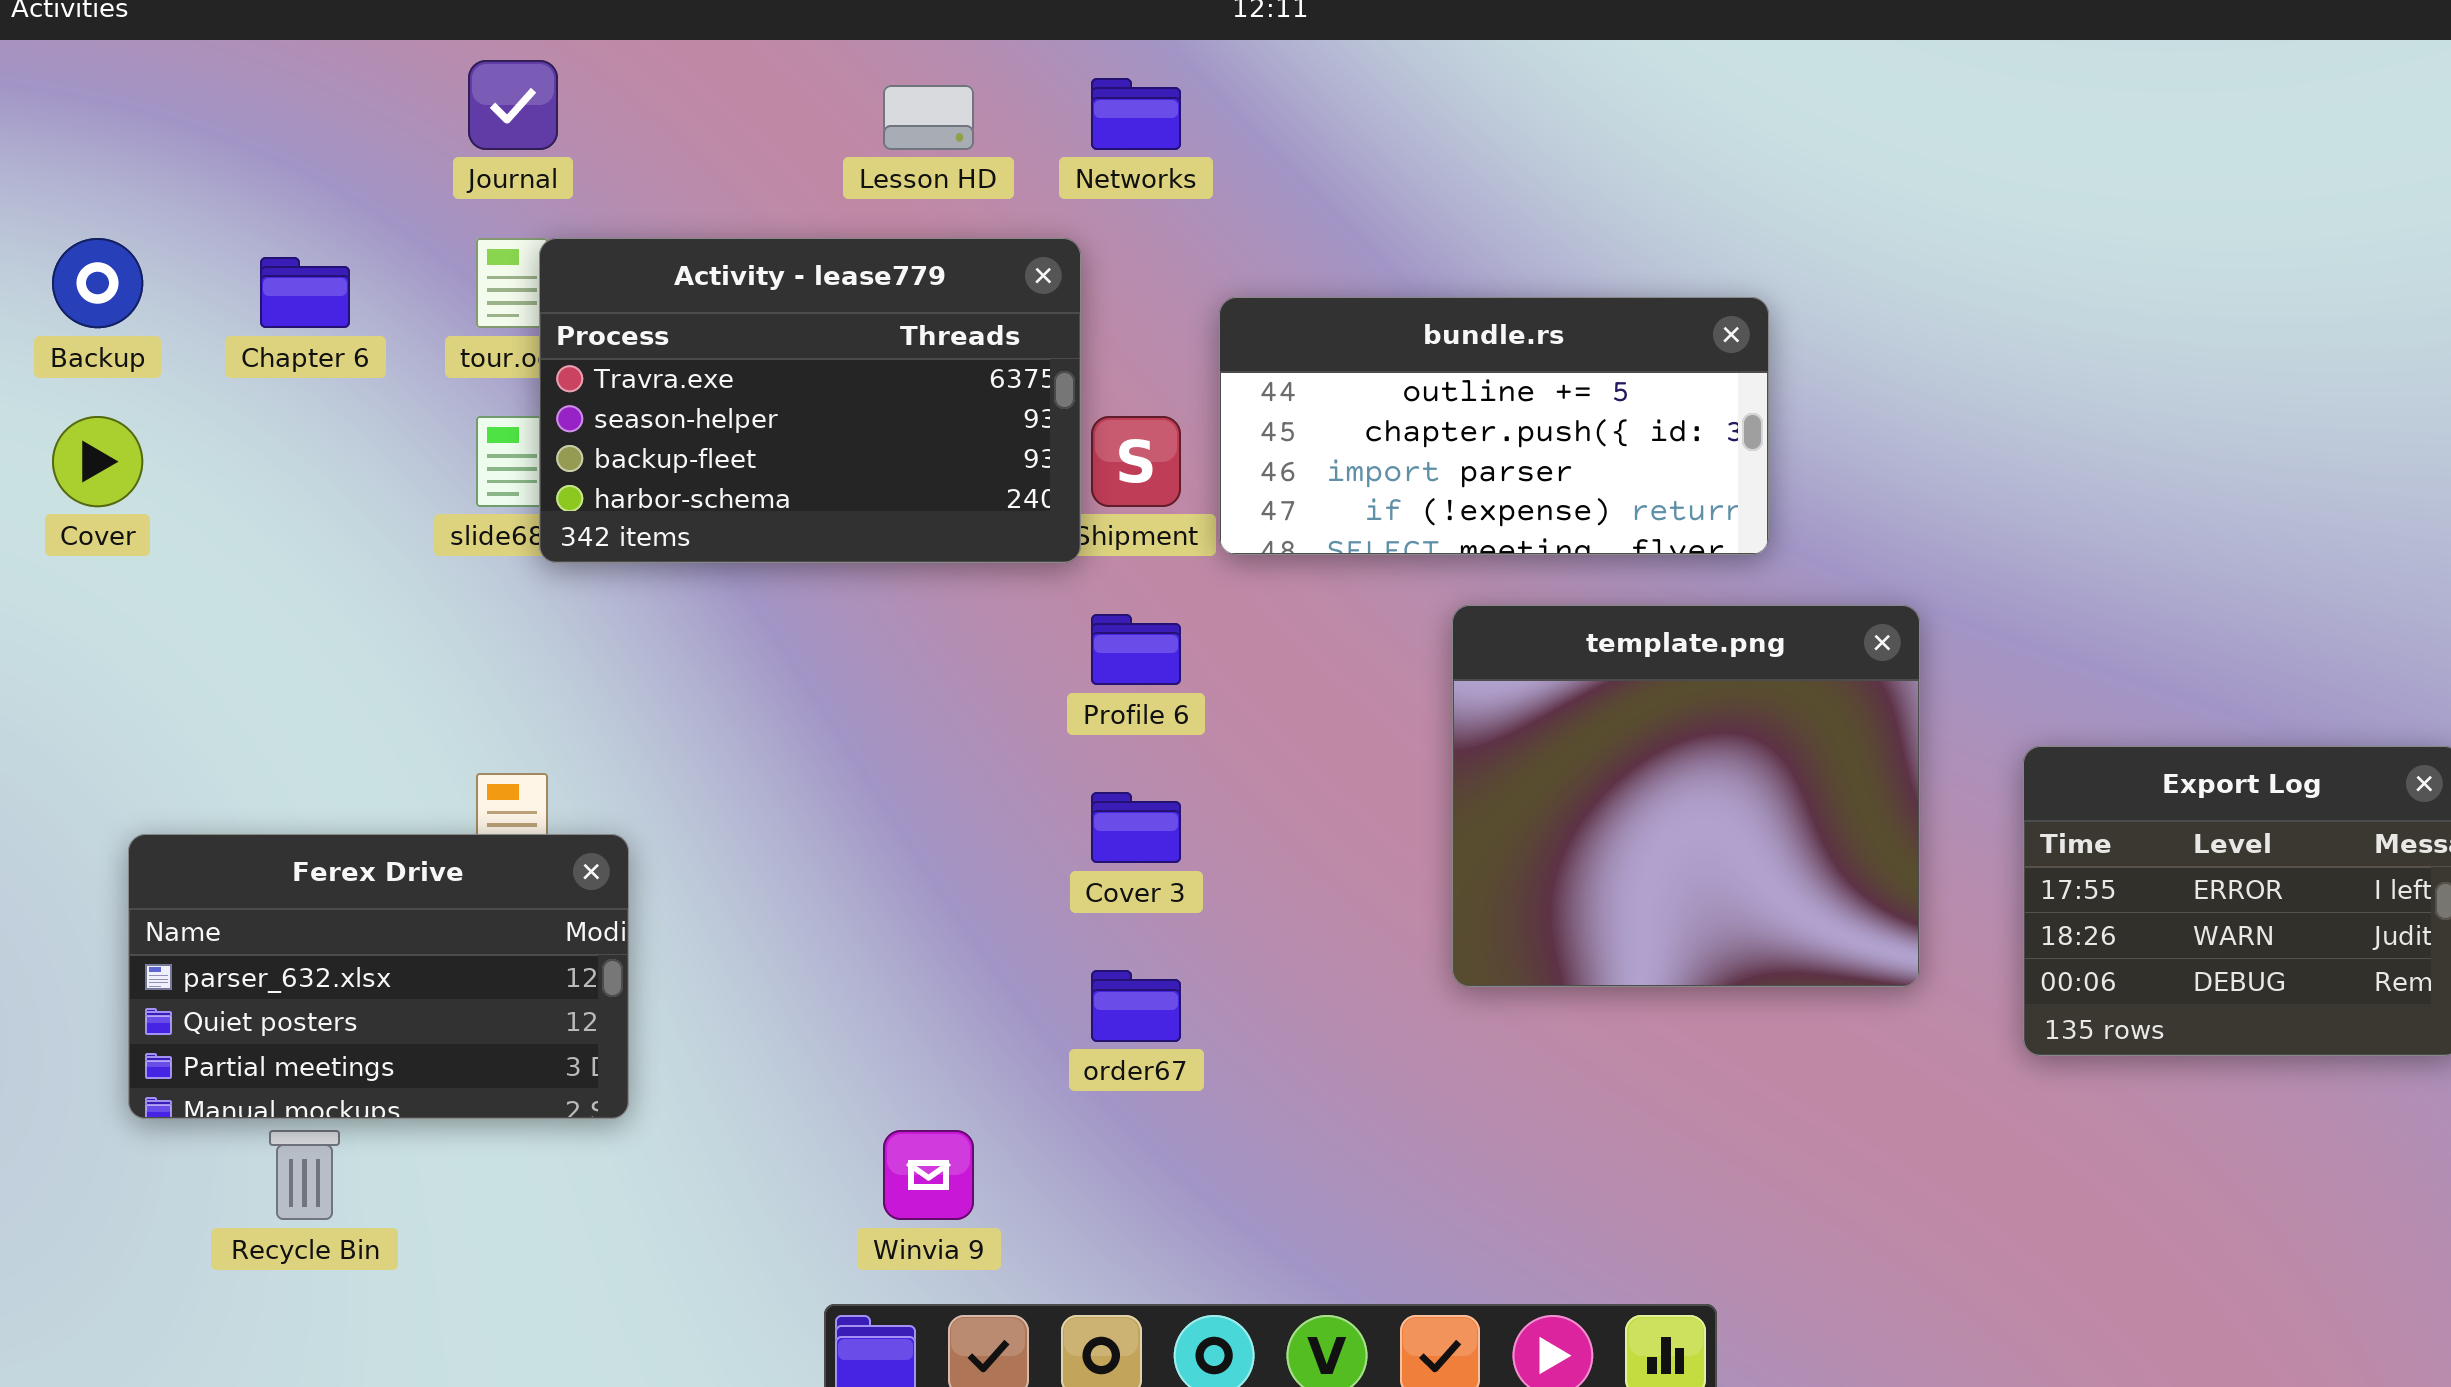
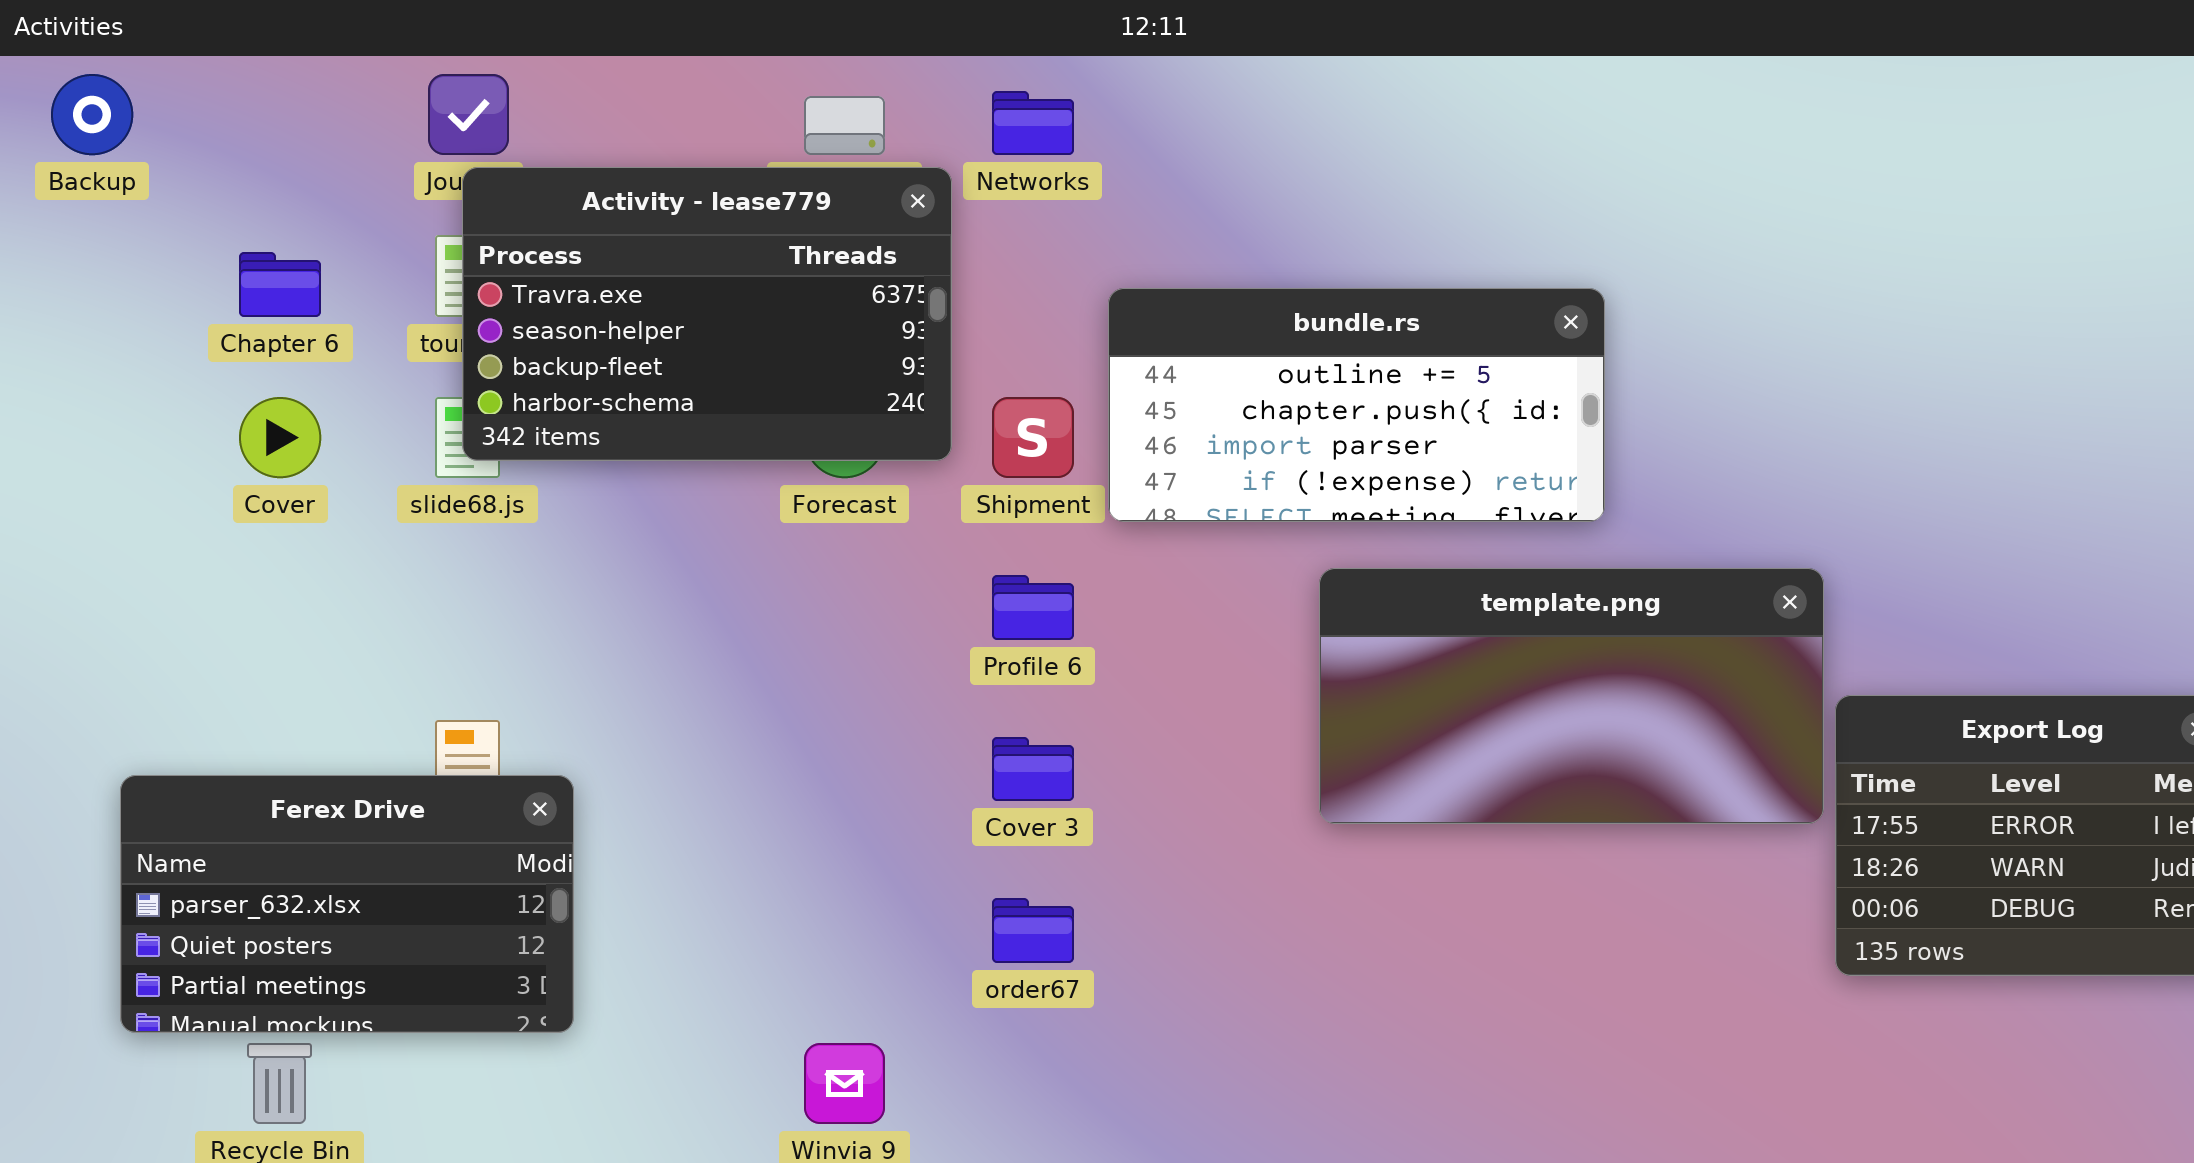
Backup: [52,238,143,328] -> [51,74,133,155], moved
Activity - lease779: [539,238,1081,563] -> [462,167,952,461], moved
Cover: [52,416,143,507] -> [239,397,321,478], moved
template.png: [1452,605,1920,987] -> [1319,568,1824,824], resized

